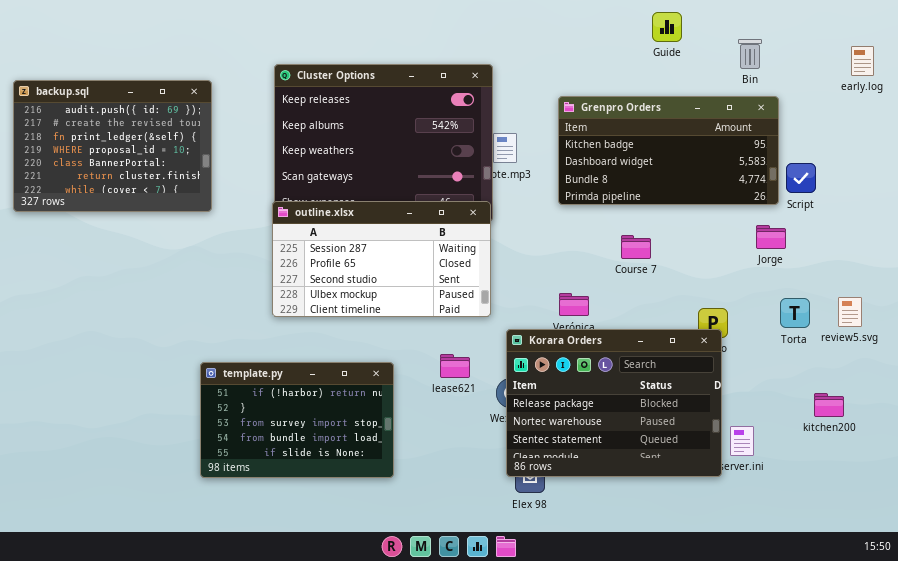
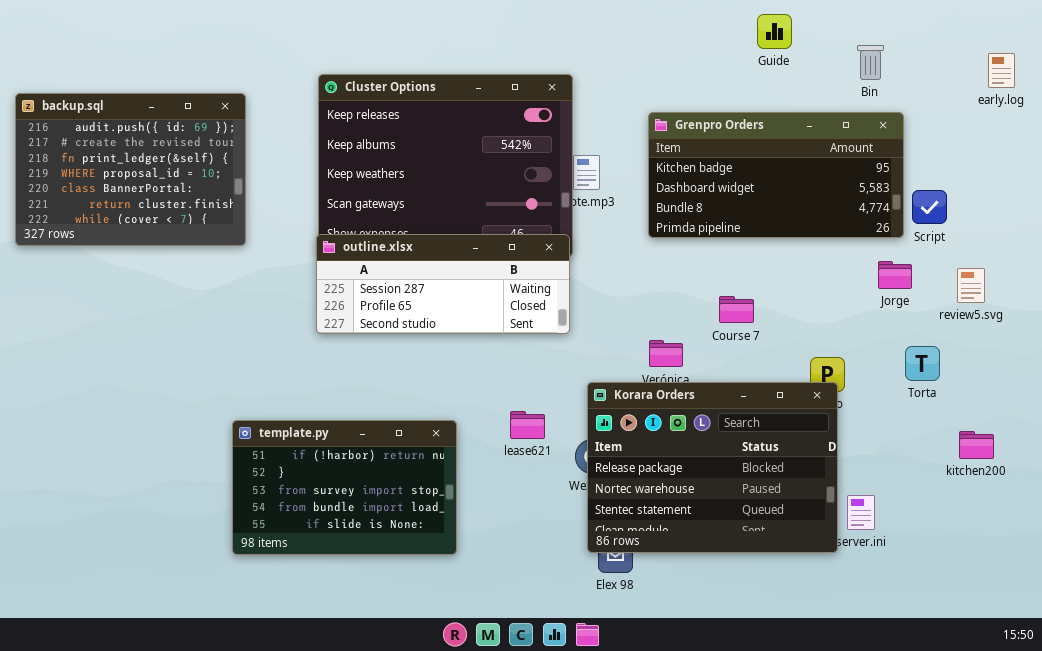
outline.xlsx: [272,201,491,317] -> [316,234,570,334], resized
Course 7: [621,235,651,259] -> [719,296,754,323], moved
review5.svg: [838,297,862,327] -> [957,268,985,303], moved
kitchen200: [814,393,844,417] -> [959,431,994,459], moved

